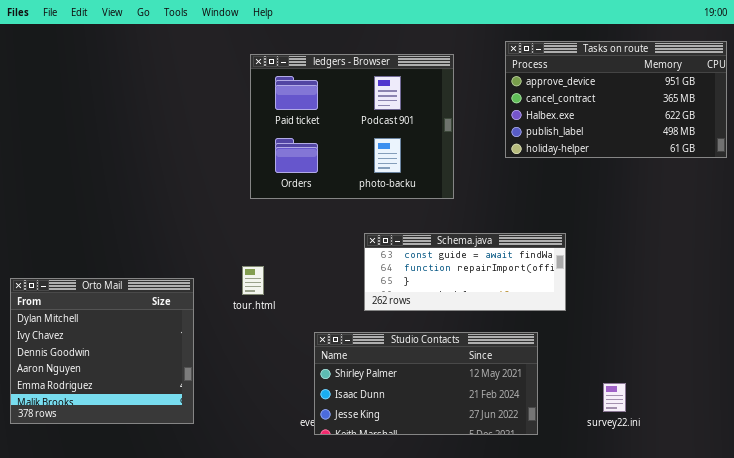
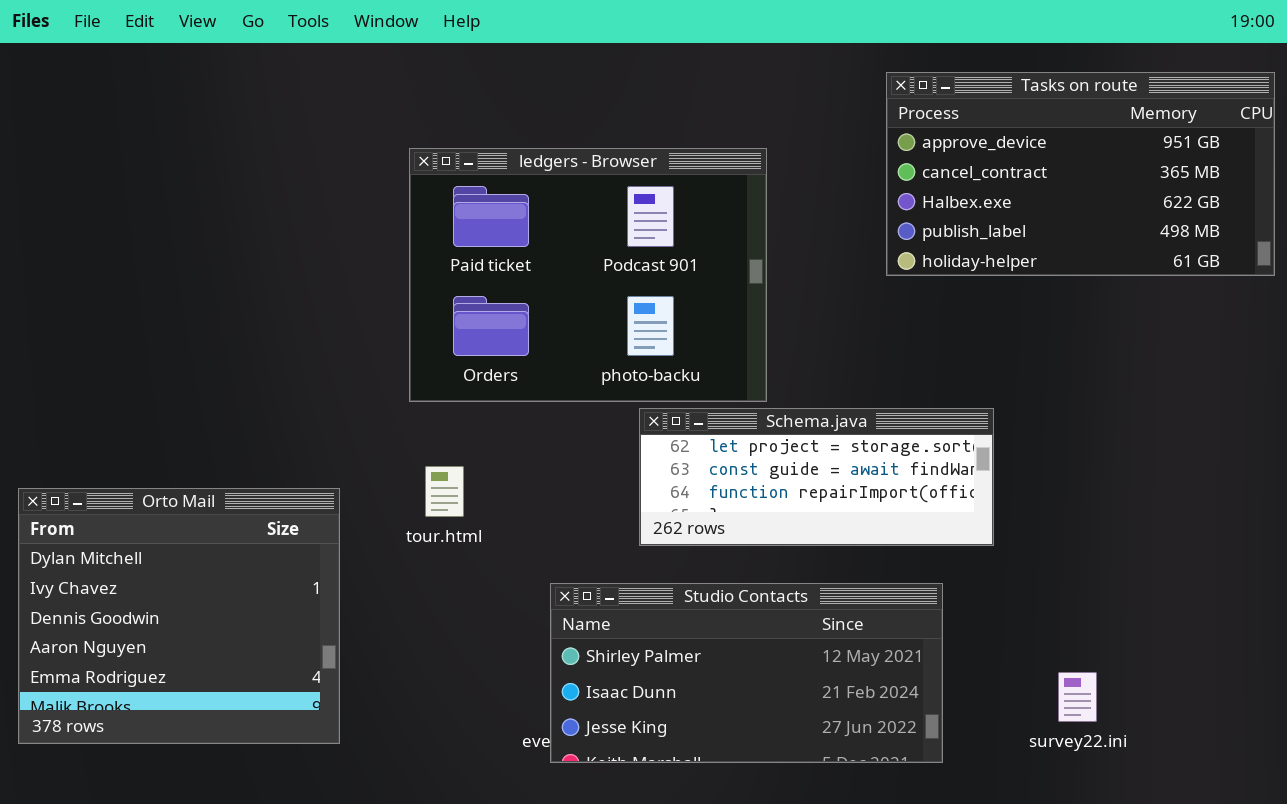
ledgers - Browser: [250,54,454,199] -> [409,148,767,402], moved
Schema.java: [364,233,566,311] -> [639,408,994,546], scrolled up 1 row

